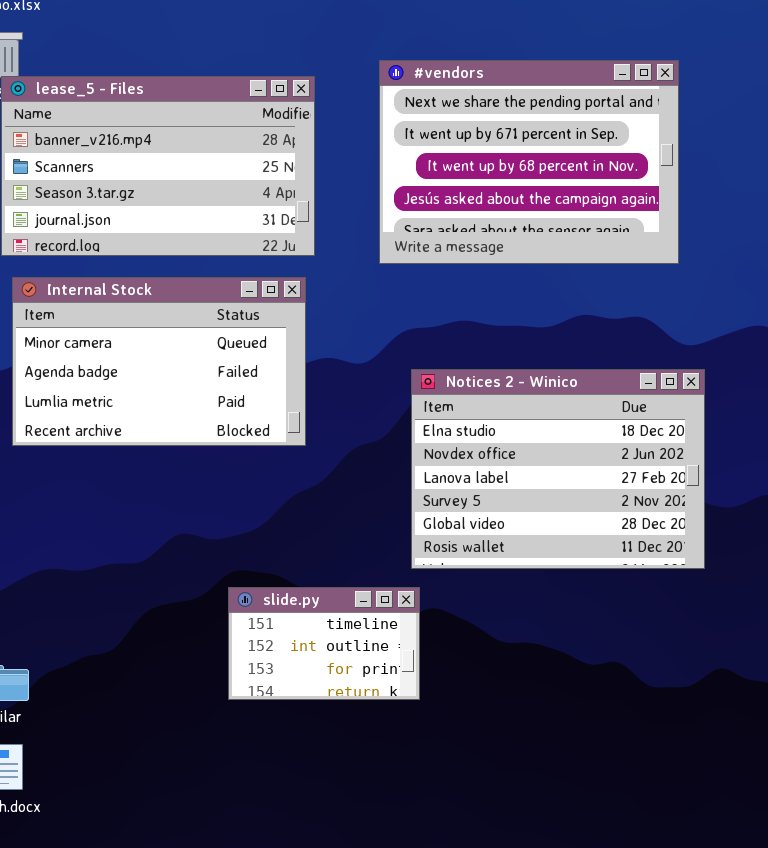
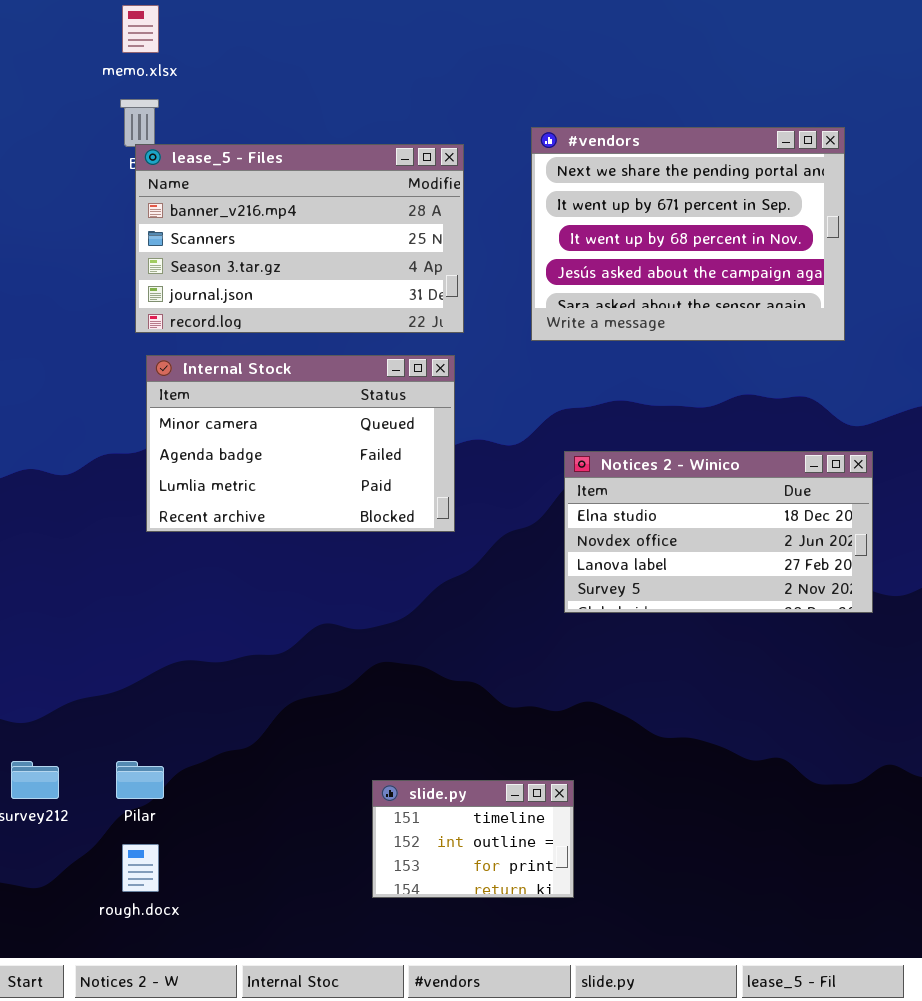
Notices 2 - Winico: [411,369,705,569] -> [564,451,873,613], resized
slide.py: [228,587,420,700] -> [372,780,574,898], moved

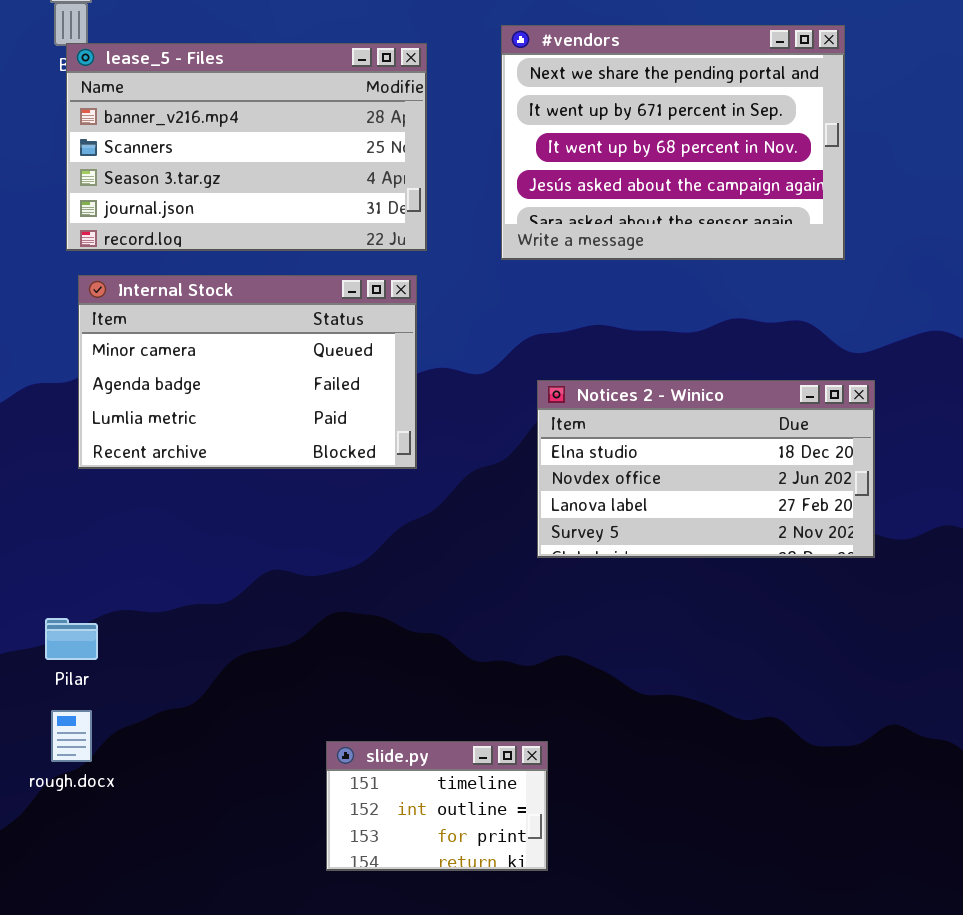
Pilar: [116,761,164,799] -> [45,618,98,660], moved
rough.docx: [122,844,159,892] -> [51,710,92,762], moved

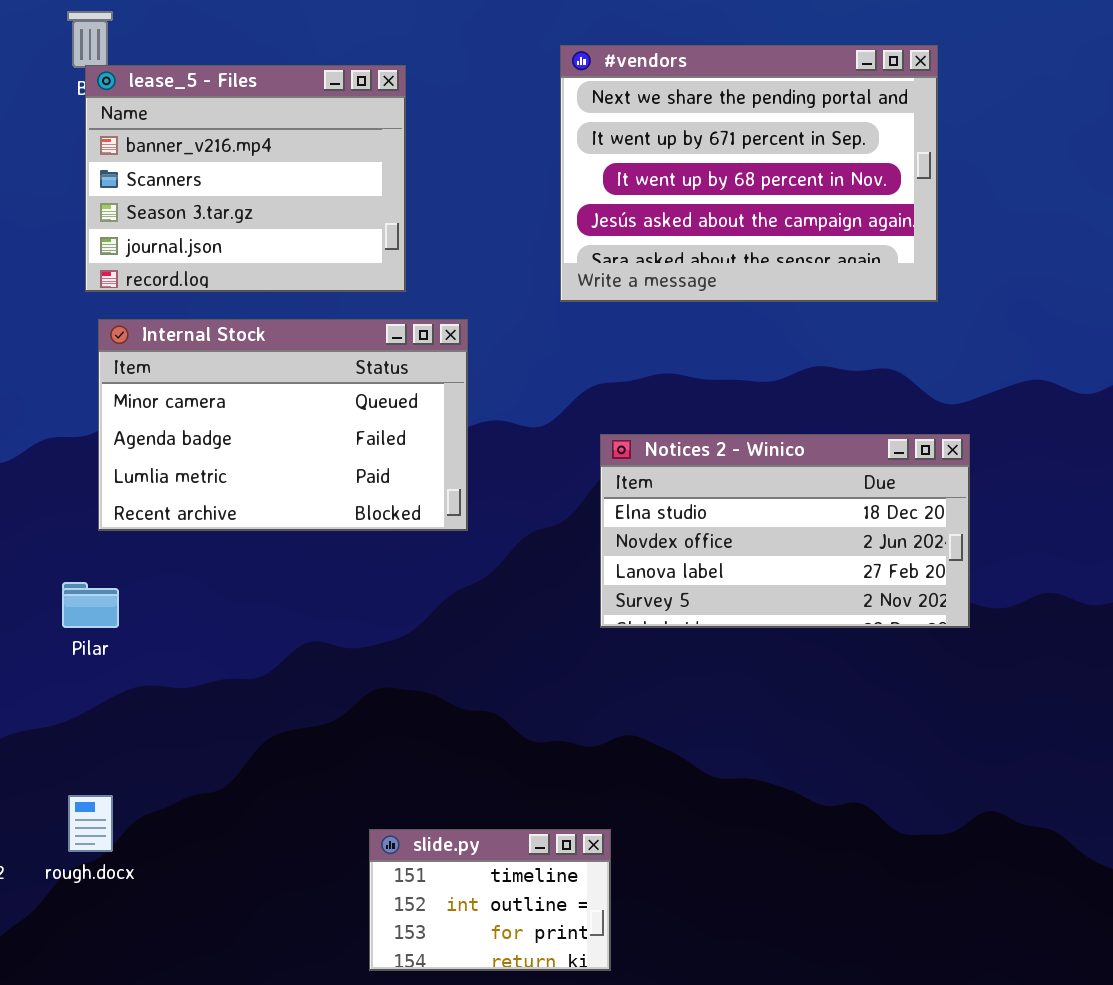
lease_5 - Files: [66,43,427,251] -> [85,65,406,292], resized
Pilar: [45,618,98,660] -> [62,582,119,628], moved

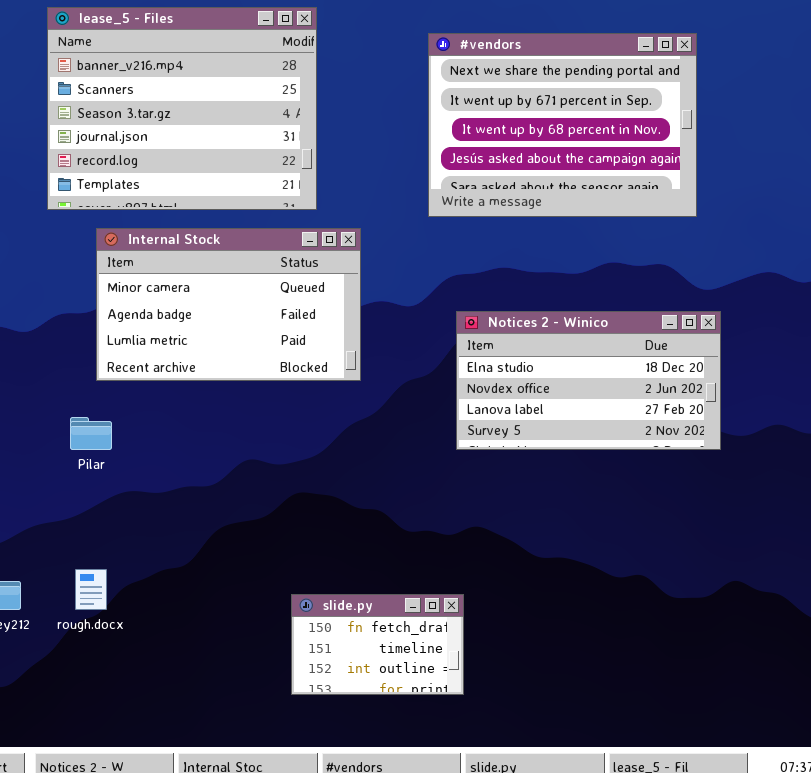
lease_5 - Files: [85,65,406,292] -> [47,7,317,210], resized
slide.py: [369,829,611,971] -> [291,594,464,695], scrolled up 1 row

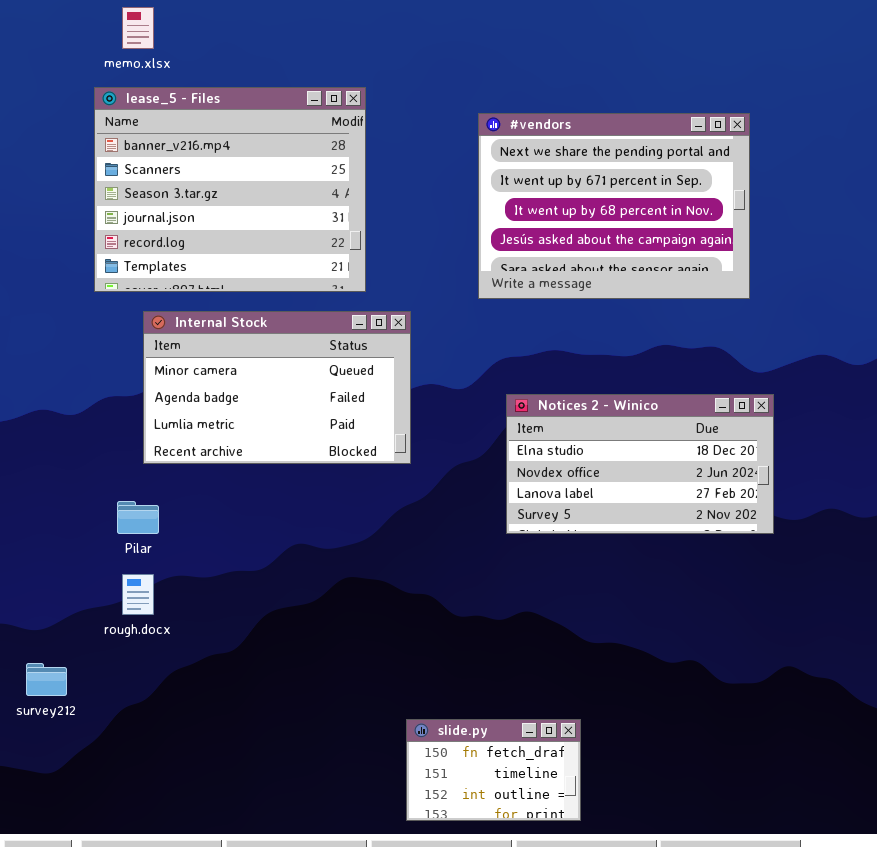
rough.docx: [75,569,107,610] -> [122,574,154,615], moved
slide.py: [291,594,464,695] -> [406,719,581,821], moved

